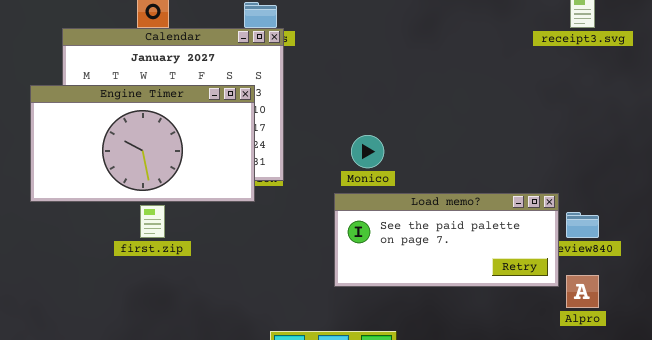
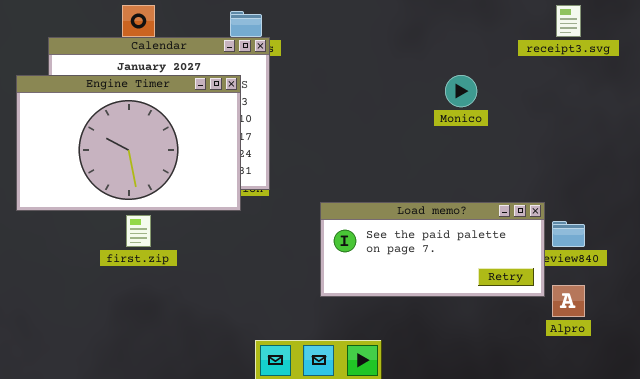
Engine Timer: [30,85,255,202] -> [16,75,241,211], resized
Monico: [351,135,384,168] -> [445,75,477,107], moved

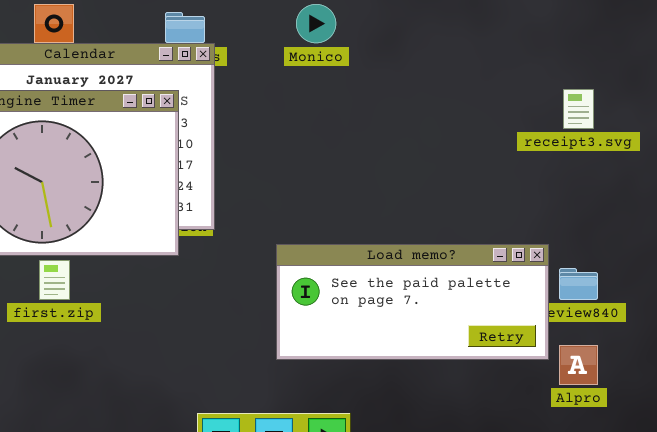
receipt3.svg: [556,5,581,37] -> [563,89,594,129], moved
Monico: [445,75,477,107] -> [296,4,336,43], moved

